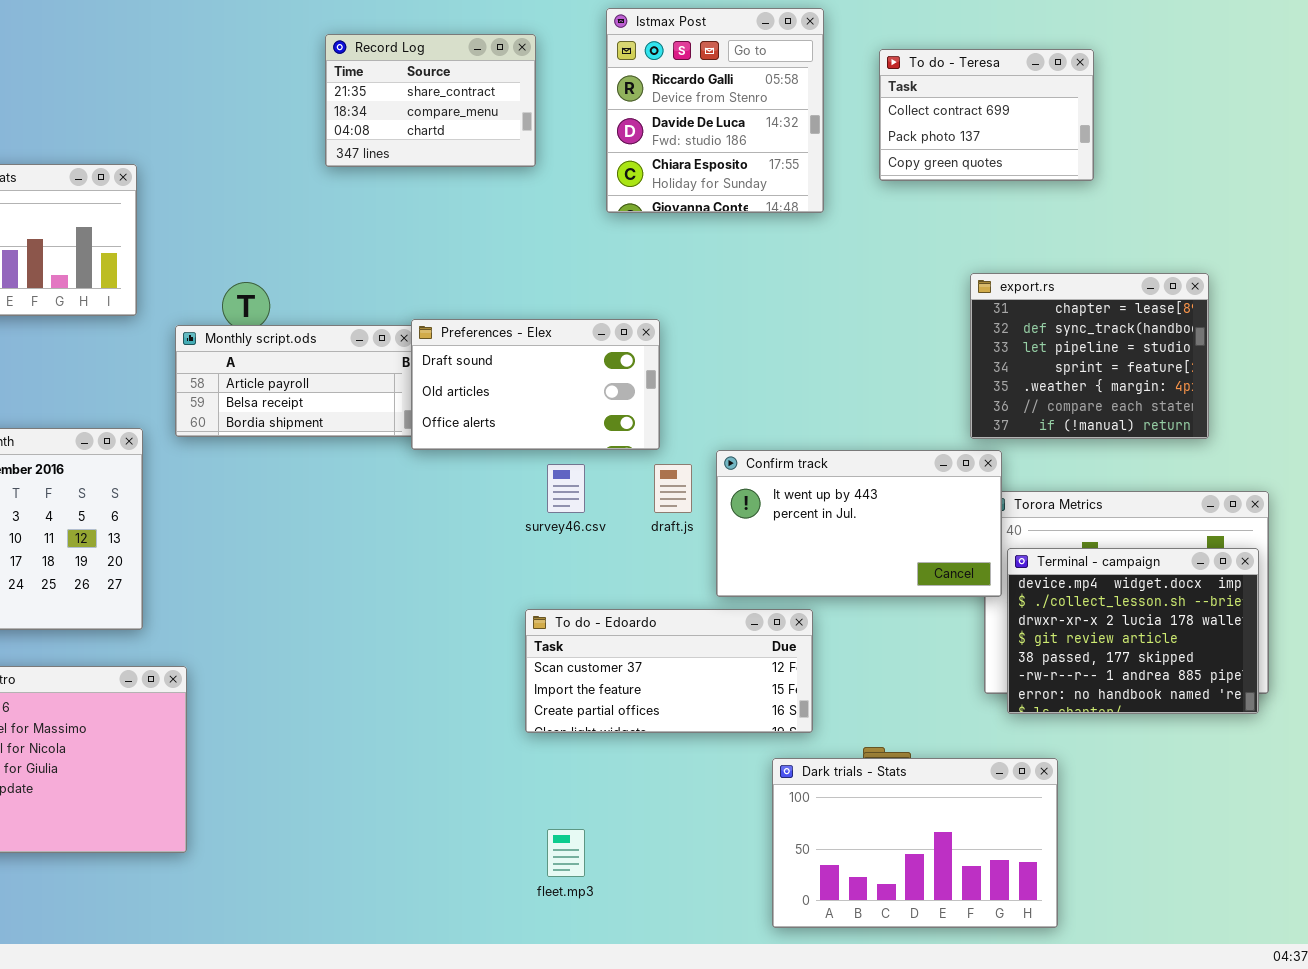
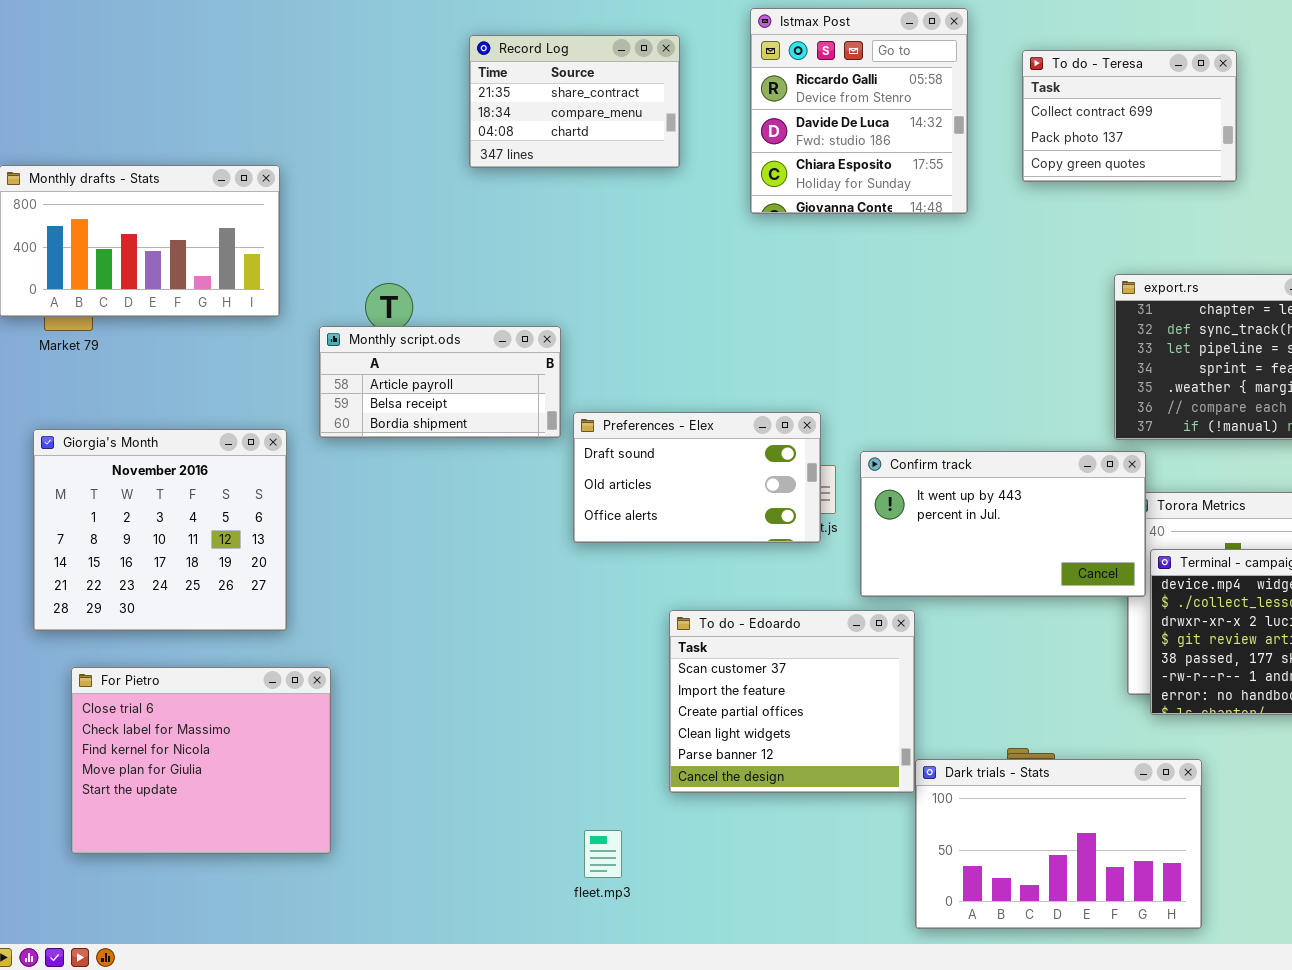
Preferences - Elex: [411,319,660,450] -> [573,412,821,543], moved
To do - Edoardo: [525,609,813,733] -> [669,610,915,793], resized
fleet.mp3: [547,829,585,877] -> [584,830,622,878], moved

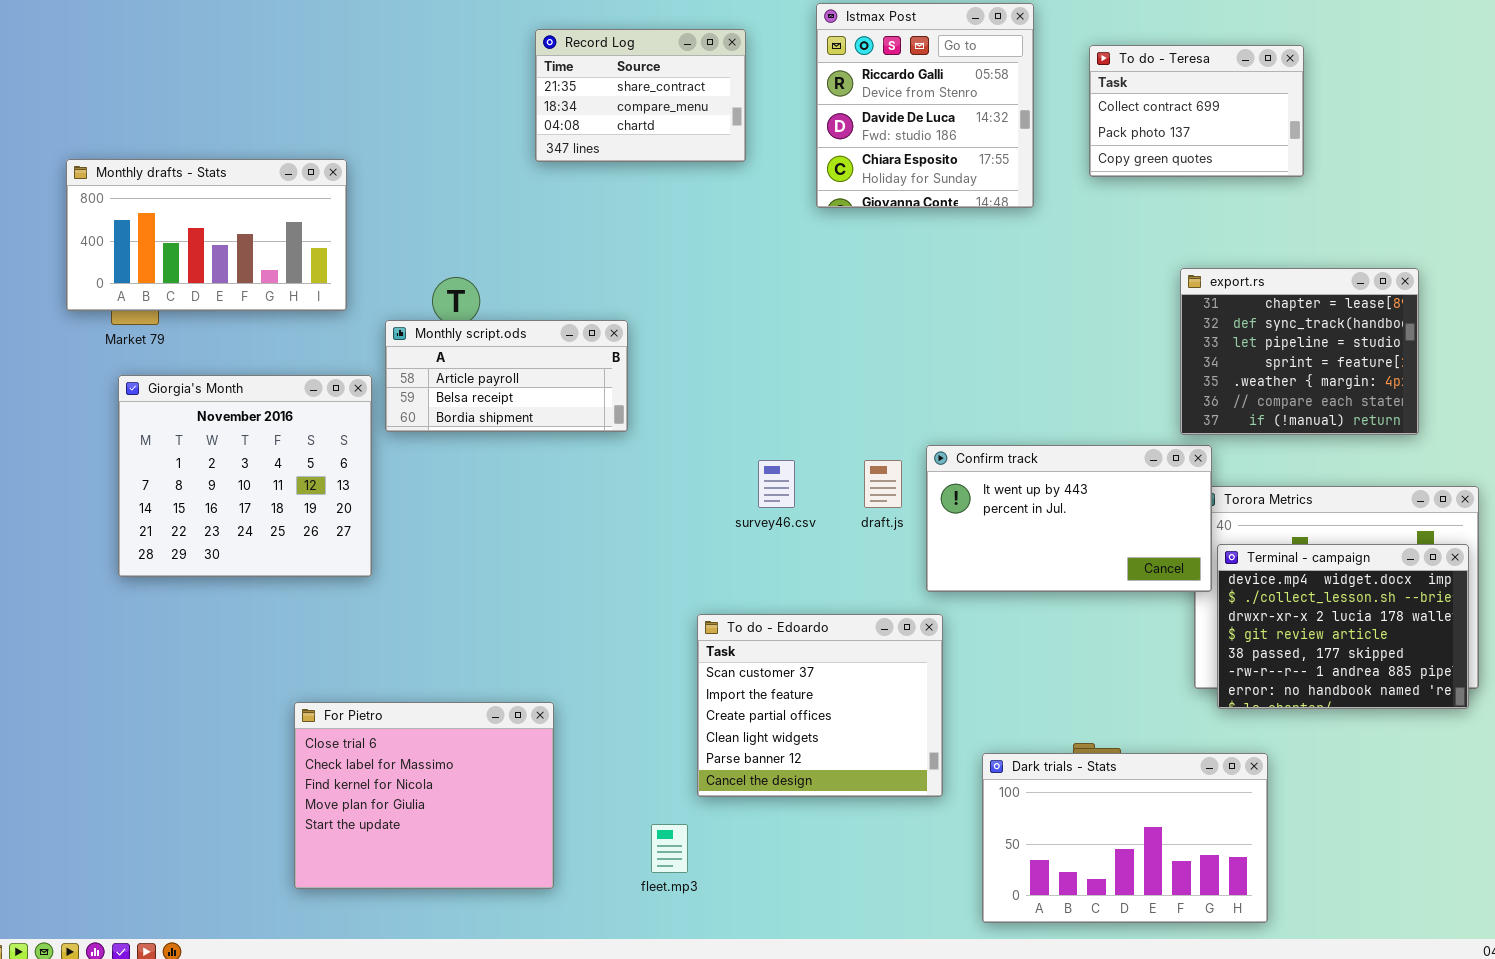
Preferences - Elex: [573,412,821,543] -> none, closed
Giorgia's Month: [33,429,287,631] -> [118,375,372,577], moved
To do - Edoardo: [669,610,915,793] -> [697,614,943,797], moved
For Pietro: [71,667,331,854] -> [294,702,554,889], moved

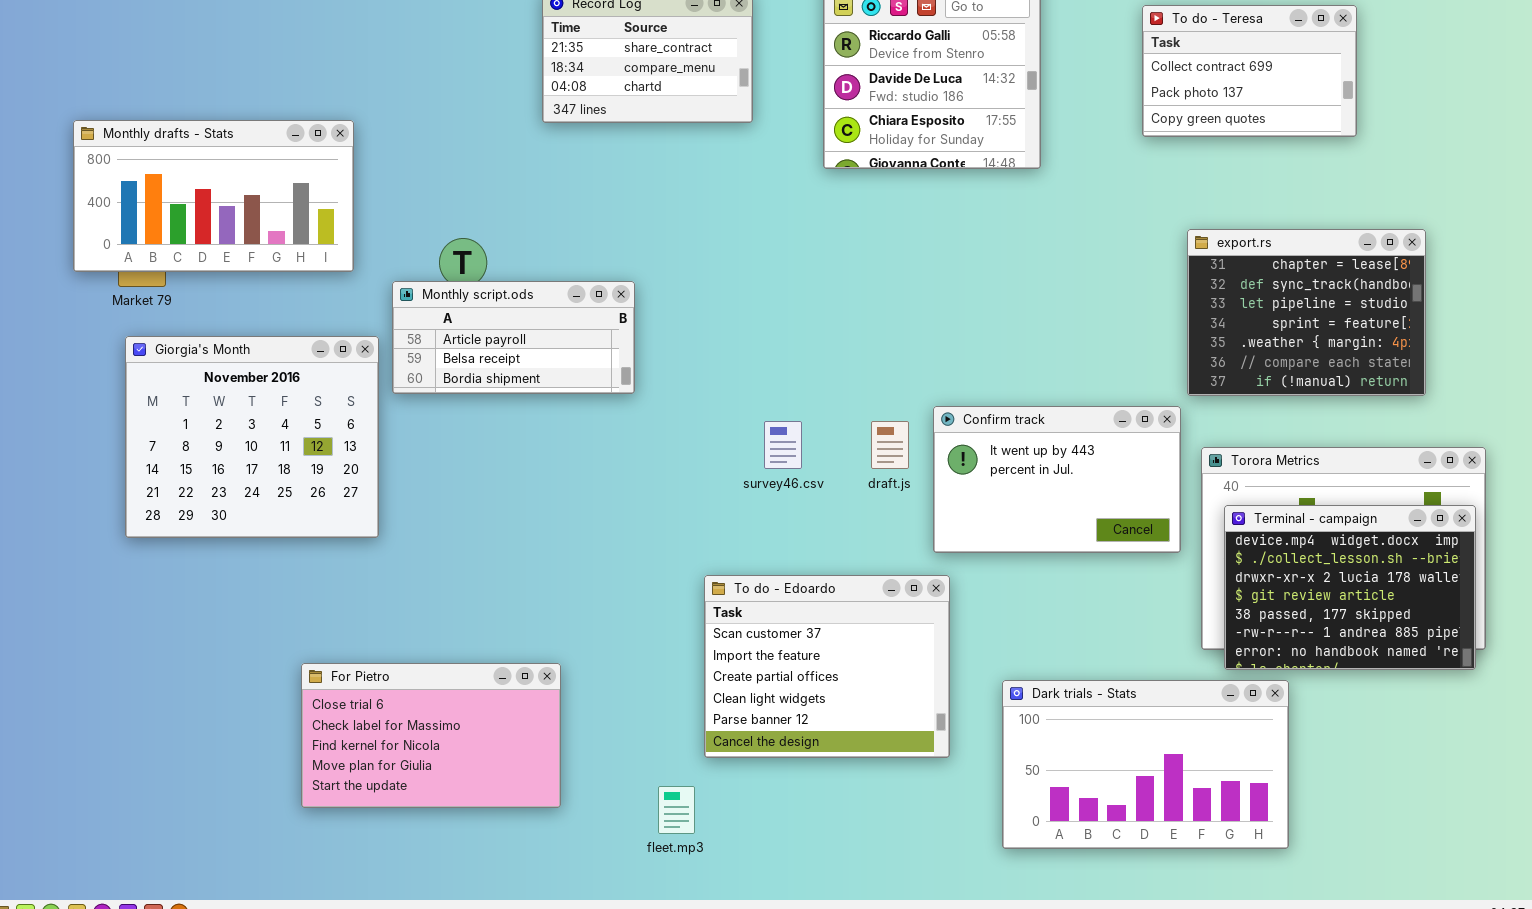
To do - Teresa: [1089,45,1304,177] -> [1142,5,1357,137], moved
Confirm track: [926,445,1212,592] -> [933,406,1181,553], resized
For Pietro: [294,702,554,889] -> [301,663,561,808], resized
Dark trials - Stats: [982,753,1268,923] -> [1002,680,1289,849], moved

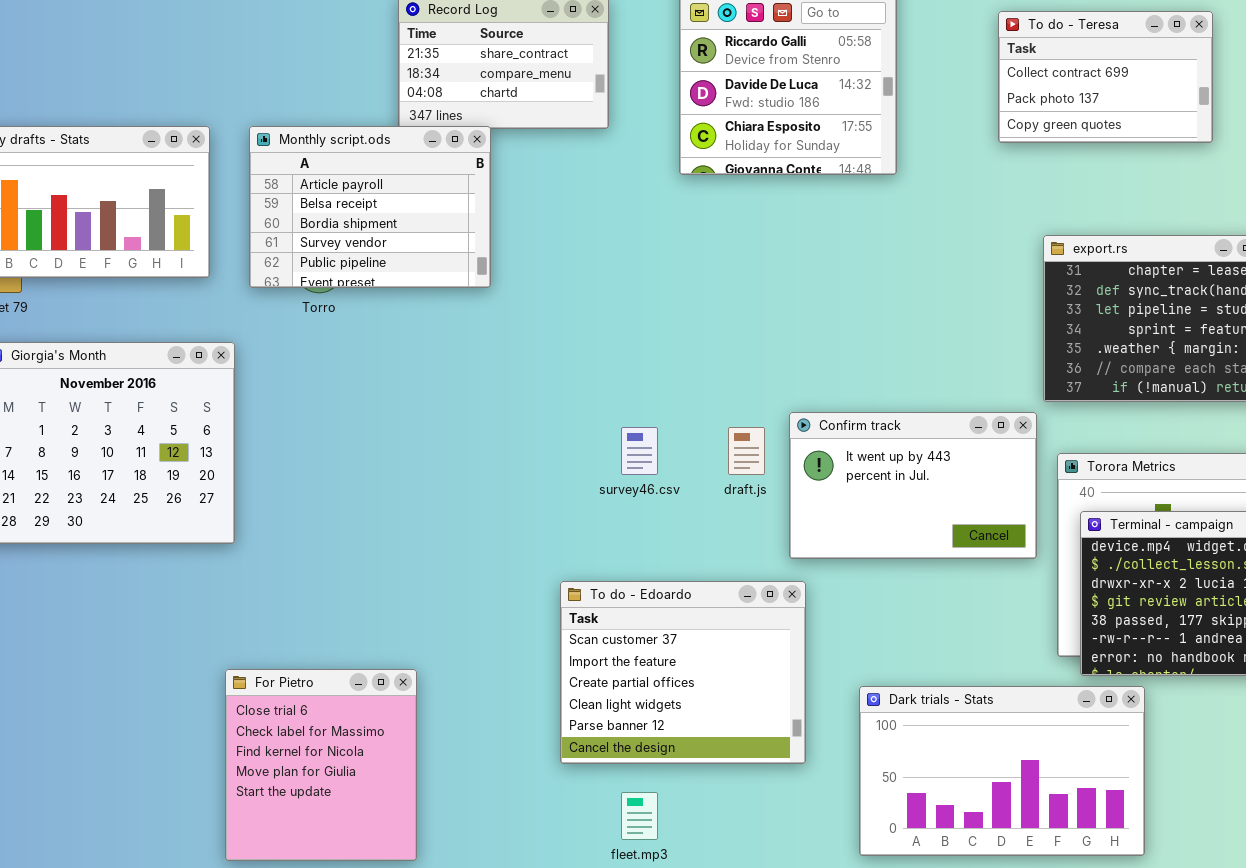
Monthly script.ods: [392,281,635,394] -> [249,126,491,288], moved, resized
For Pietro: [301,663,561,808] -> [225,669,417,861], resized
fleet.mp3: [658,786,695,834] -> [621,792,658,840], moved

